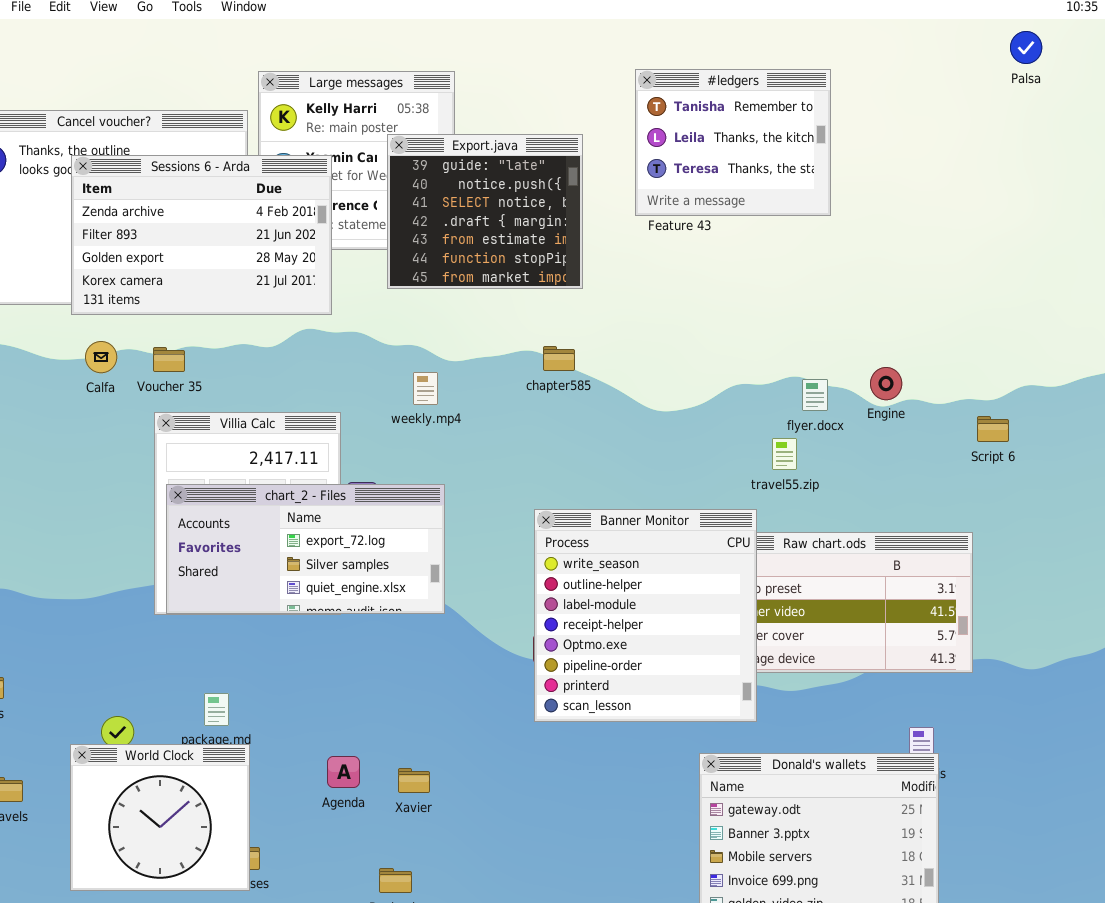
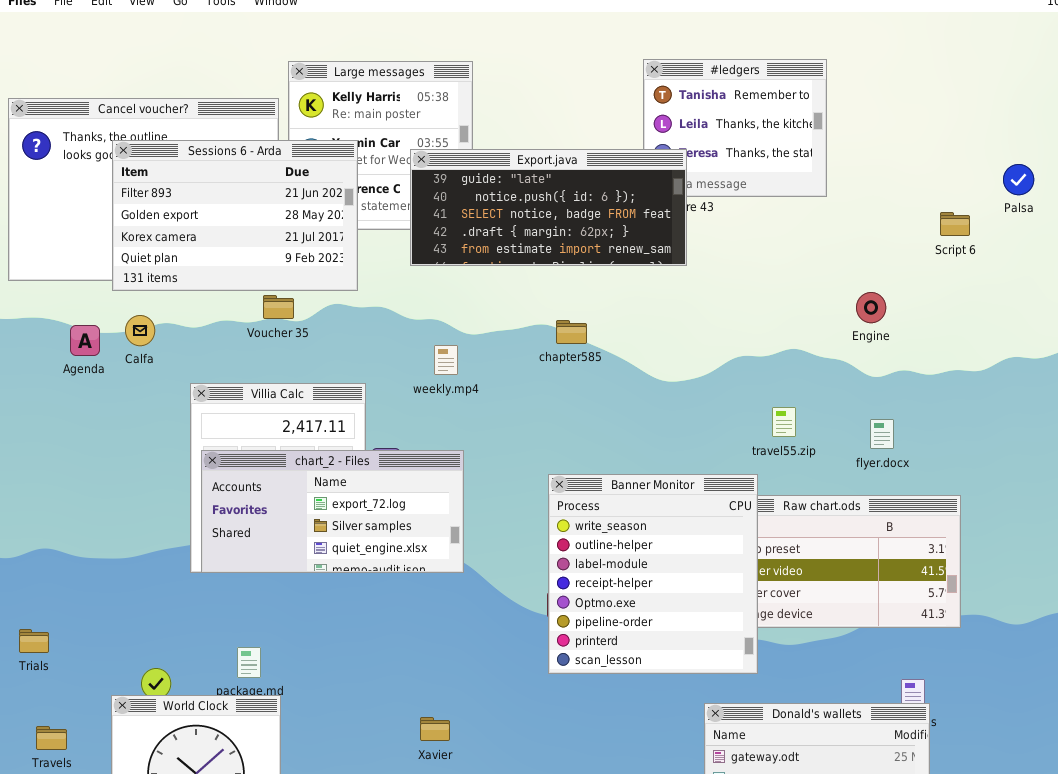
Palsa: [1010,31,1042,64] -> [1003,164,1034,195], moved
Export.java: [387,134,583,289] -> [410,149,687,266], resized
Sessions 6 - Arda: [71,155,332,315] -> [112,140,358,291], scrolled down 1 row
Voucher 35: [153,347,185,372] -> [263,295,294,319], moved
Engine: [870,367,902,400] -> [856,292,886,323], moved
flyer.docx: [802,379,828,411] -> [870,419,894,449], moved
Script 6: [977,416,1009,442] -> [940,212,970,236], moved
Agenda: [327,756,360,788] -> [70,325,100,356], moved

